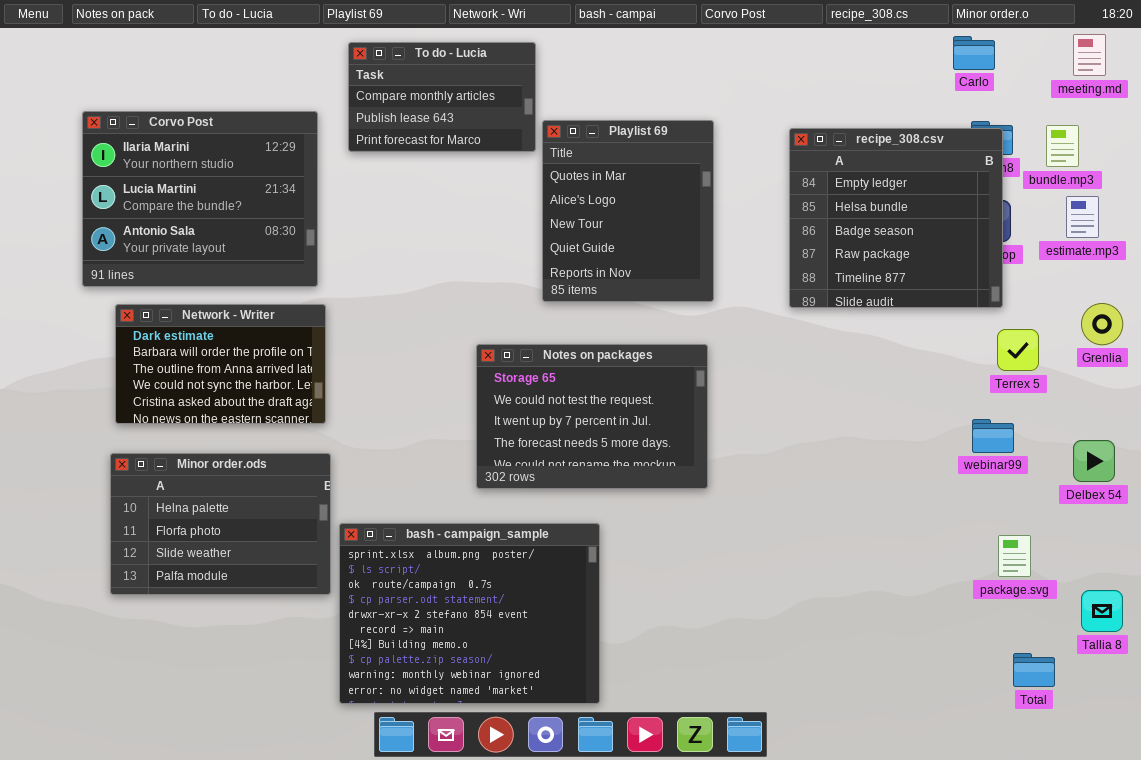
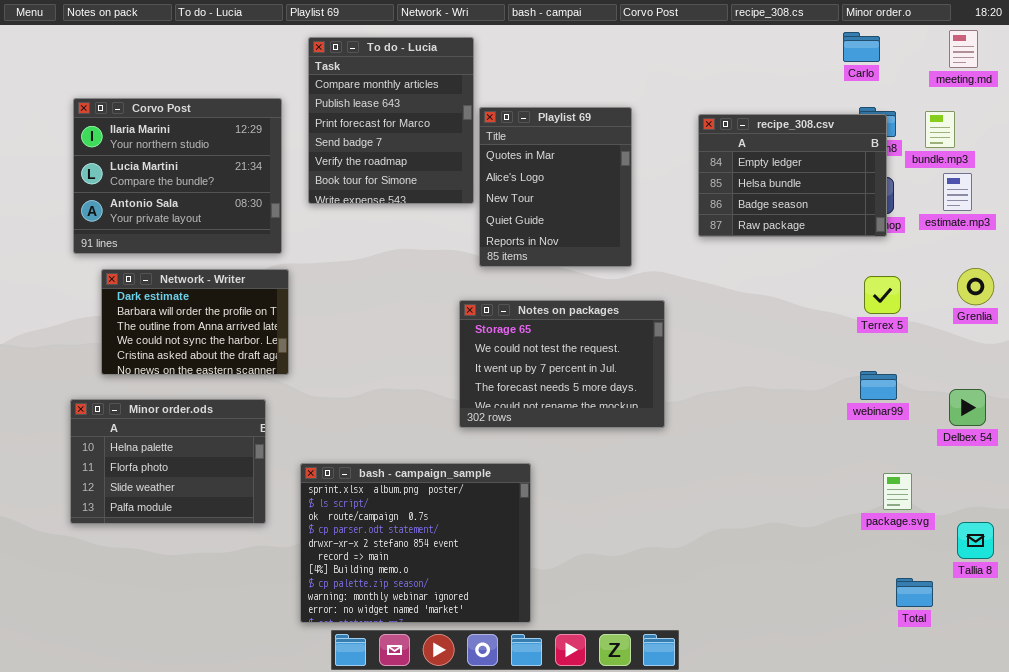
To do - Lucia: [348,42,536,152] -> [308,37,474,204], resized
recipe_308.csv: [789,128,1003,308] -> [698,114,887,237], resized
Terrex 5: [997,329,1039,371] -> [864,276,901,314], moved
Notes on packages: [476,344,708,489] -> [459,300,665,428], moved
Minor order.ods: [110,453,331,595] -> [70,399,266,524], moved

